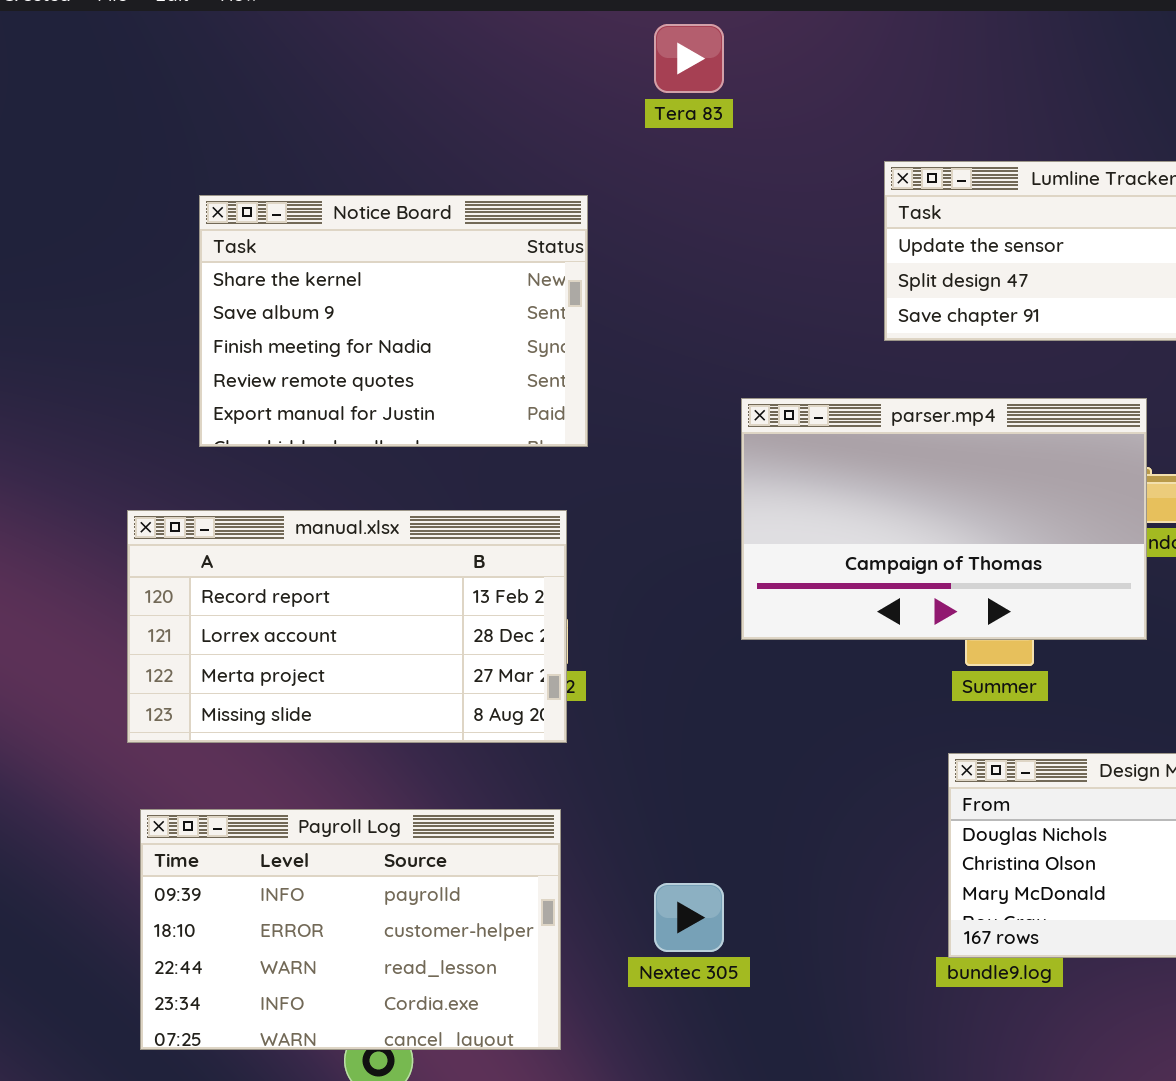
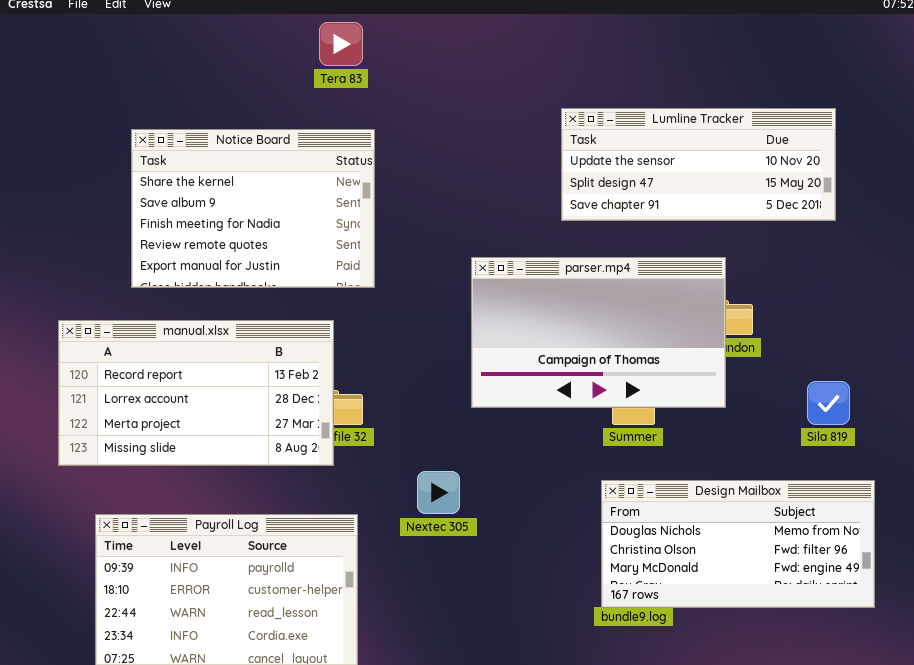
Tera 83: [654,24,724,93] -> [319,22,363,66], moved
manual.xlsx: [127,510,567,743] -> [58,320,334,466], moved
Nextec 305: [654,883,724,952] -> [417,471,460,514], moved

